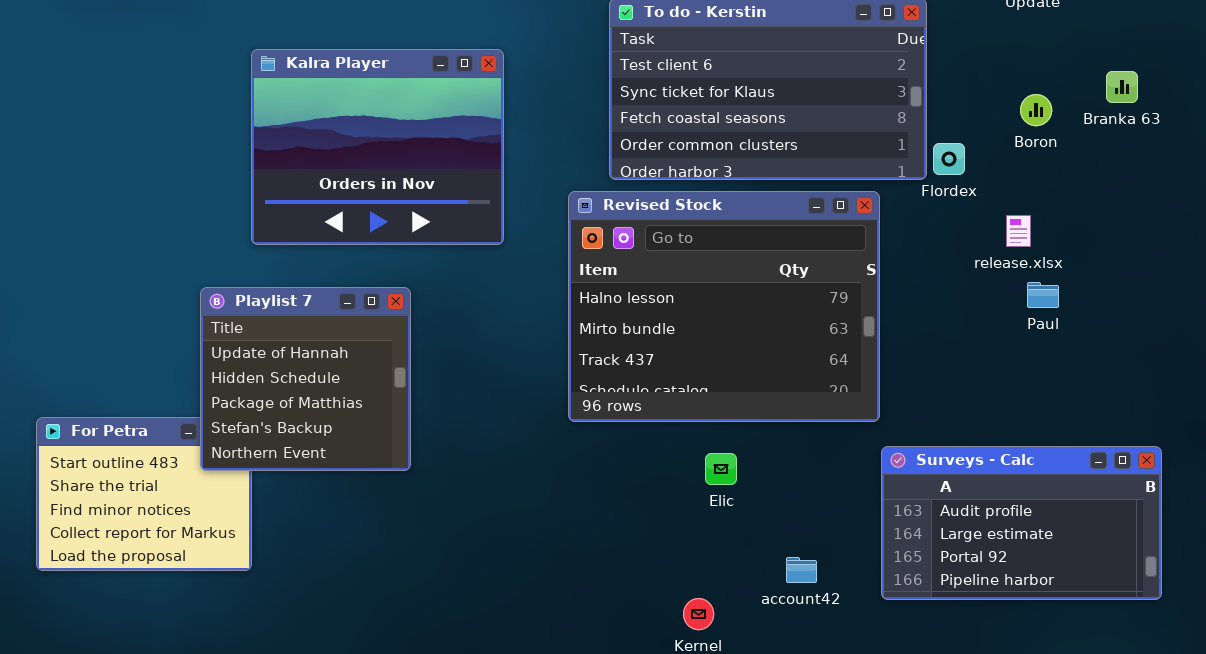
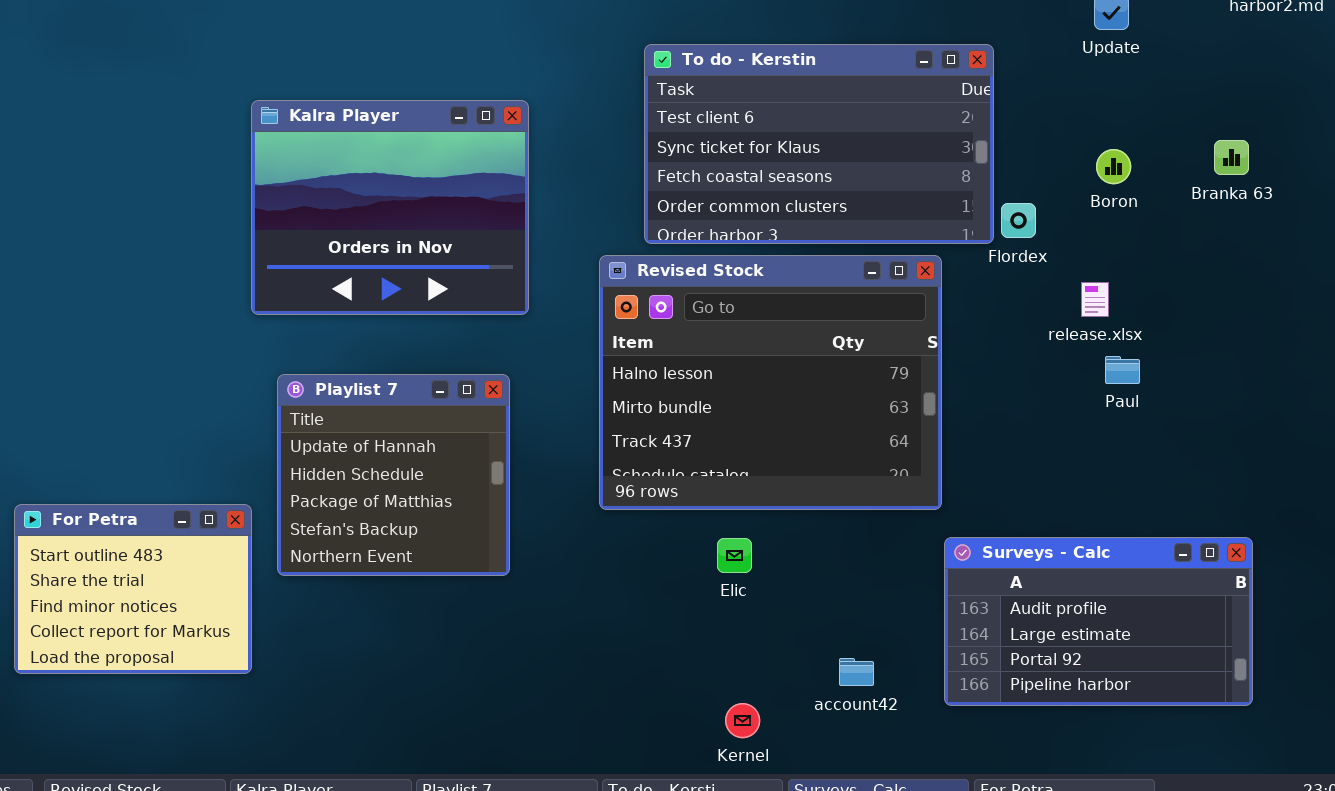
Branka 63: [1106,71,1138,103] -> [1214,140,1249,175], moved
Playlist 7: [200,287,411,471] -> [277,374,510,576], moved
Elic: [705,453,737,485] -> [717,538,752,573], moved

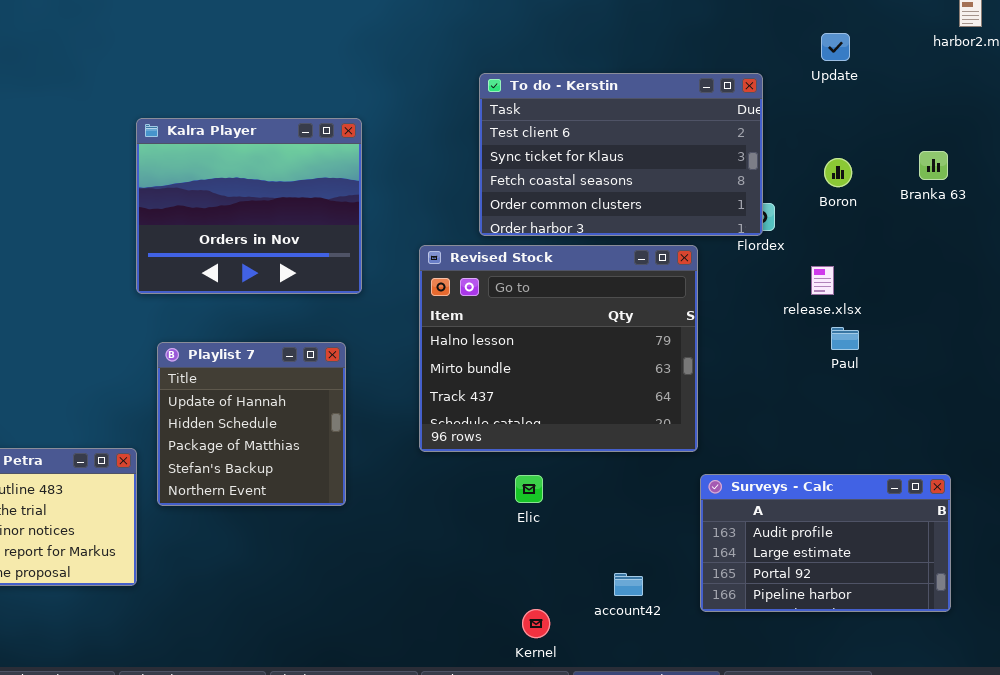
To do - Kerstin: [644,44,994,244] -> [479,73,763,236], moved

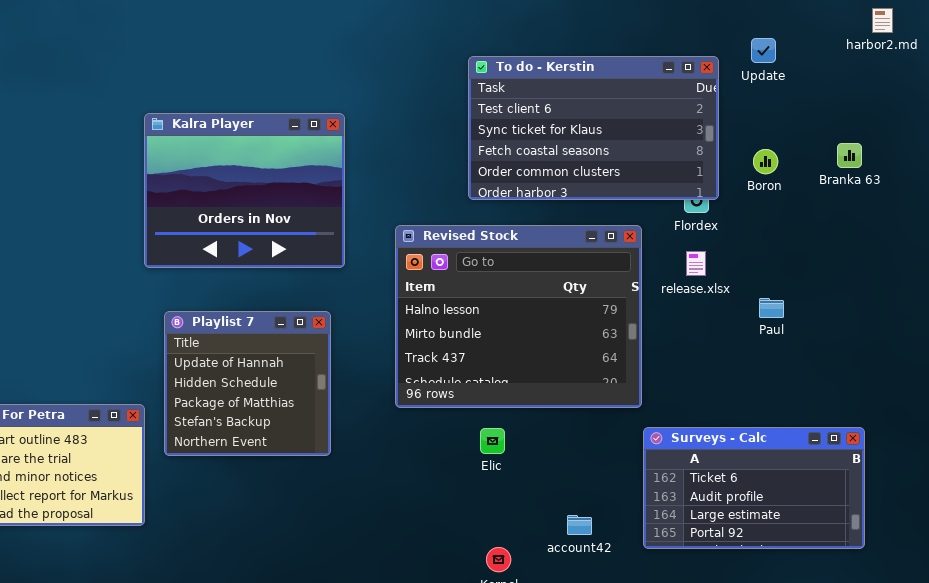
To do - Kerstin: [479,73,763,236] -> [468,56,719,200], moved
release.xlsx: [811,266,834,295] -> [686,251,706,276], moved
Surveys - Calc: [700,474,951,612] -> [643,427,865,549], scrolled up 1 row

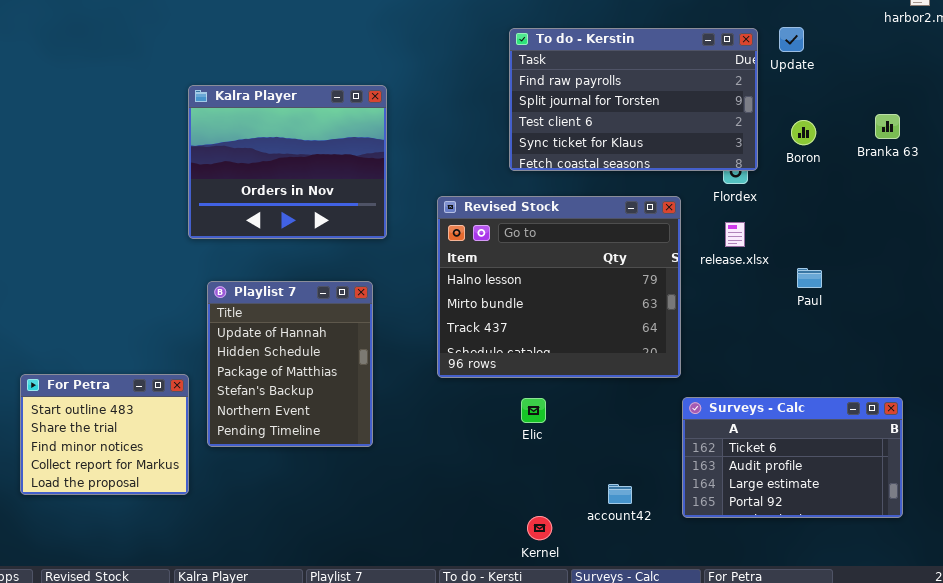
Update: [751,38,776,63] -> [779,27,804,52], moved
To do - Kerstin: [468,56,719,200] -> [509,28,758,171], scrolled up 2 rows
Playlist 7: [164,311,331,456] -> [207,281,373,447], resized

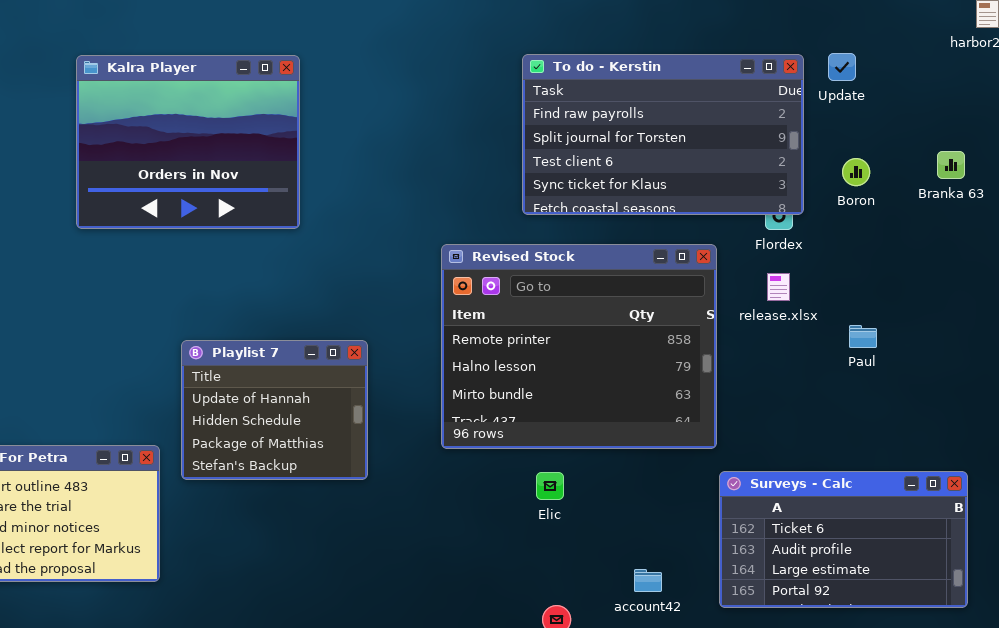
Kalra Player: [188,85,387,239] -> [76,55,300,229], moved
Revised Stock: [437,196,681,378] -> [441,244,717,449], scrolled up 1 row
Playlist 7: [207,281,373,447] -> [181,340,368,480], resized

